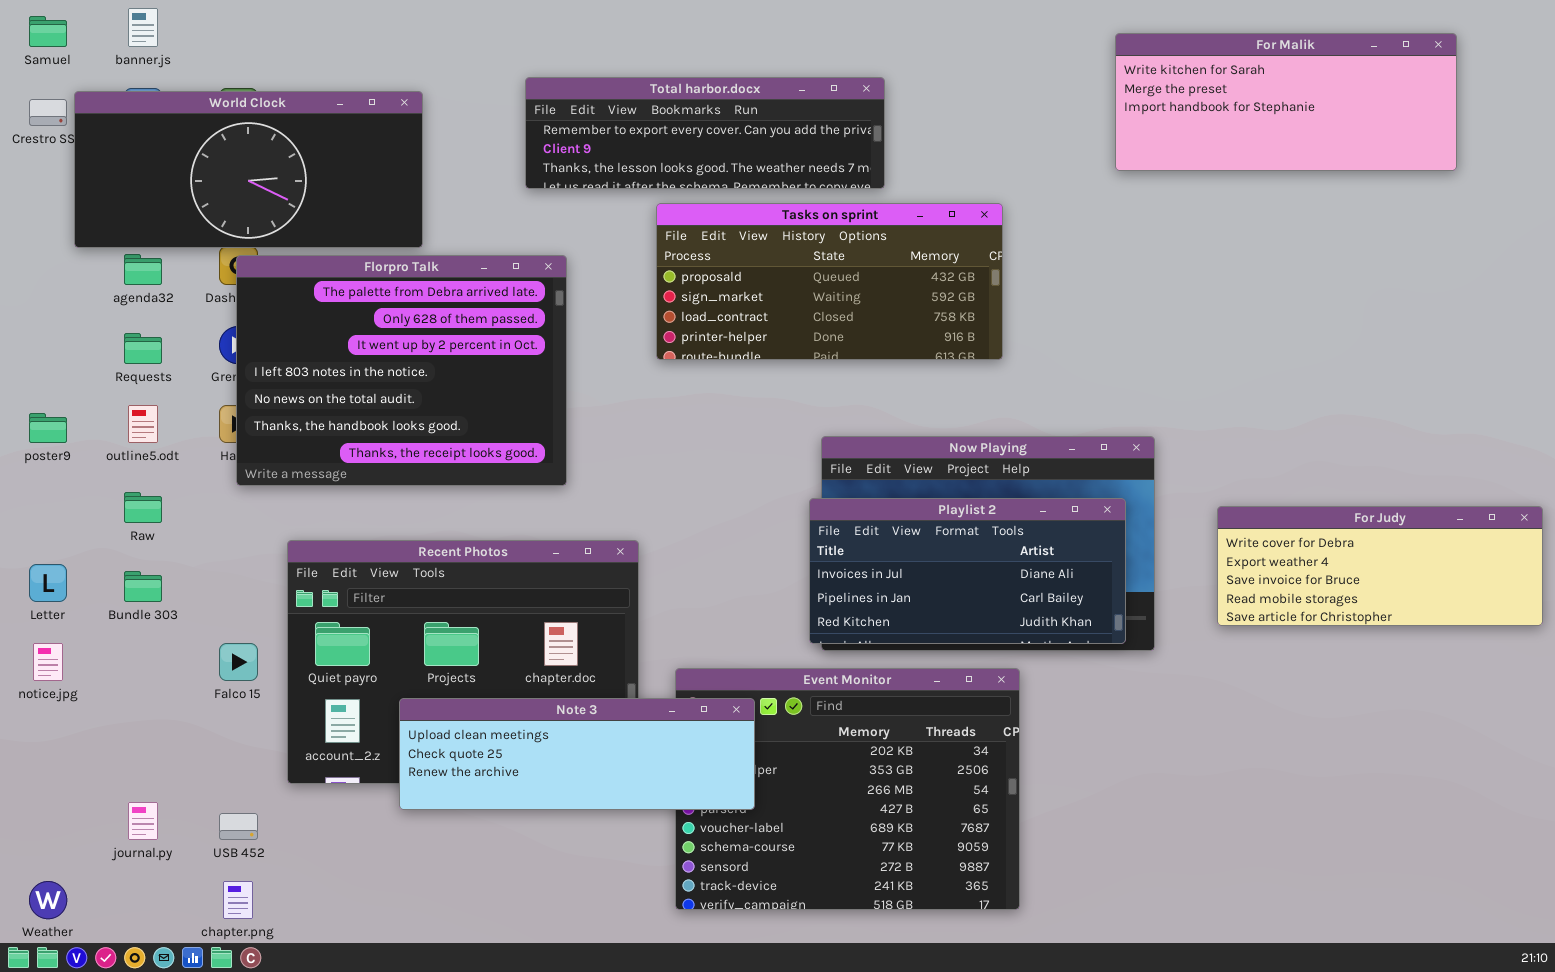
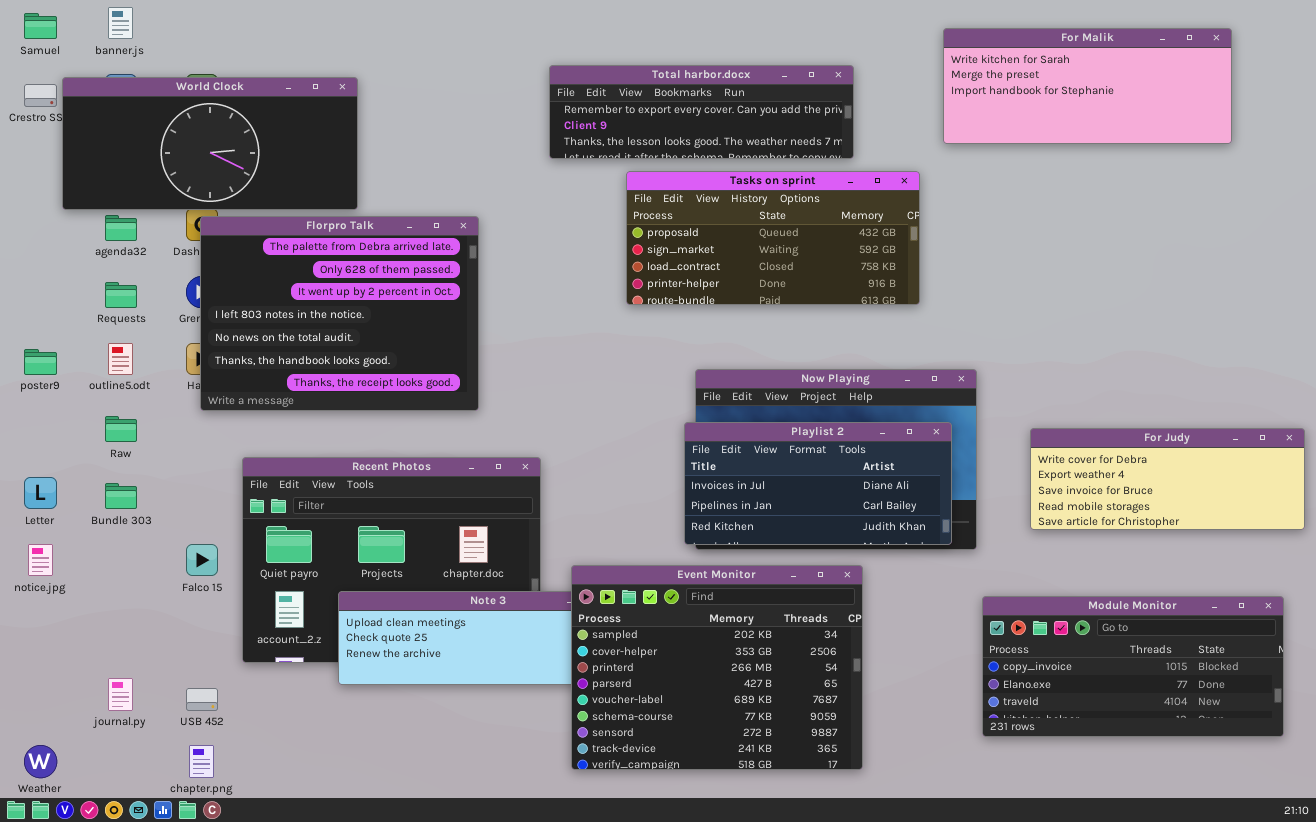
Total harbor.docx: [525,77,885,189] -> [549,65,854,159], moved
Tasks on sprint: [656,203,1003,360] -> [626,171,920,305], moved
Event Monitor: [675,668,1020,910] -> [571,565,863,770], raised
Module Monitor: none -> [982,596,1284,737], opened

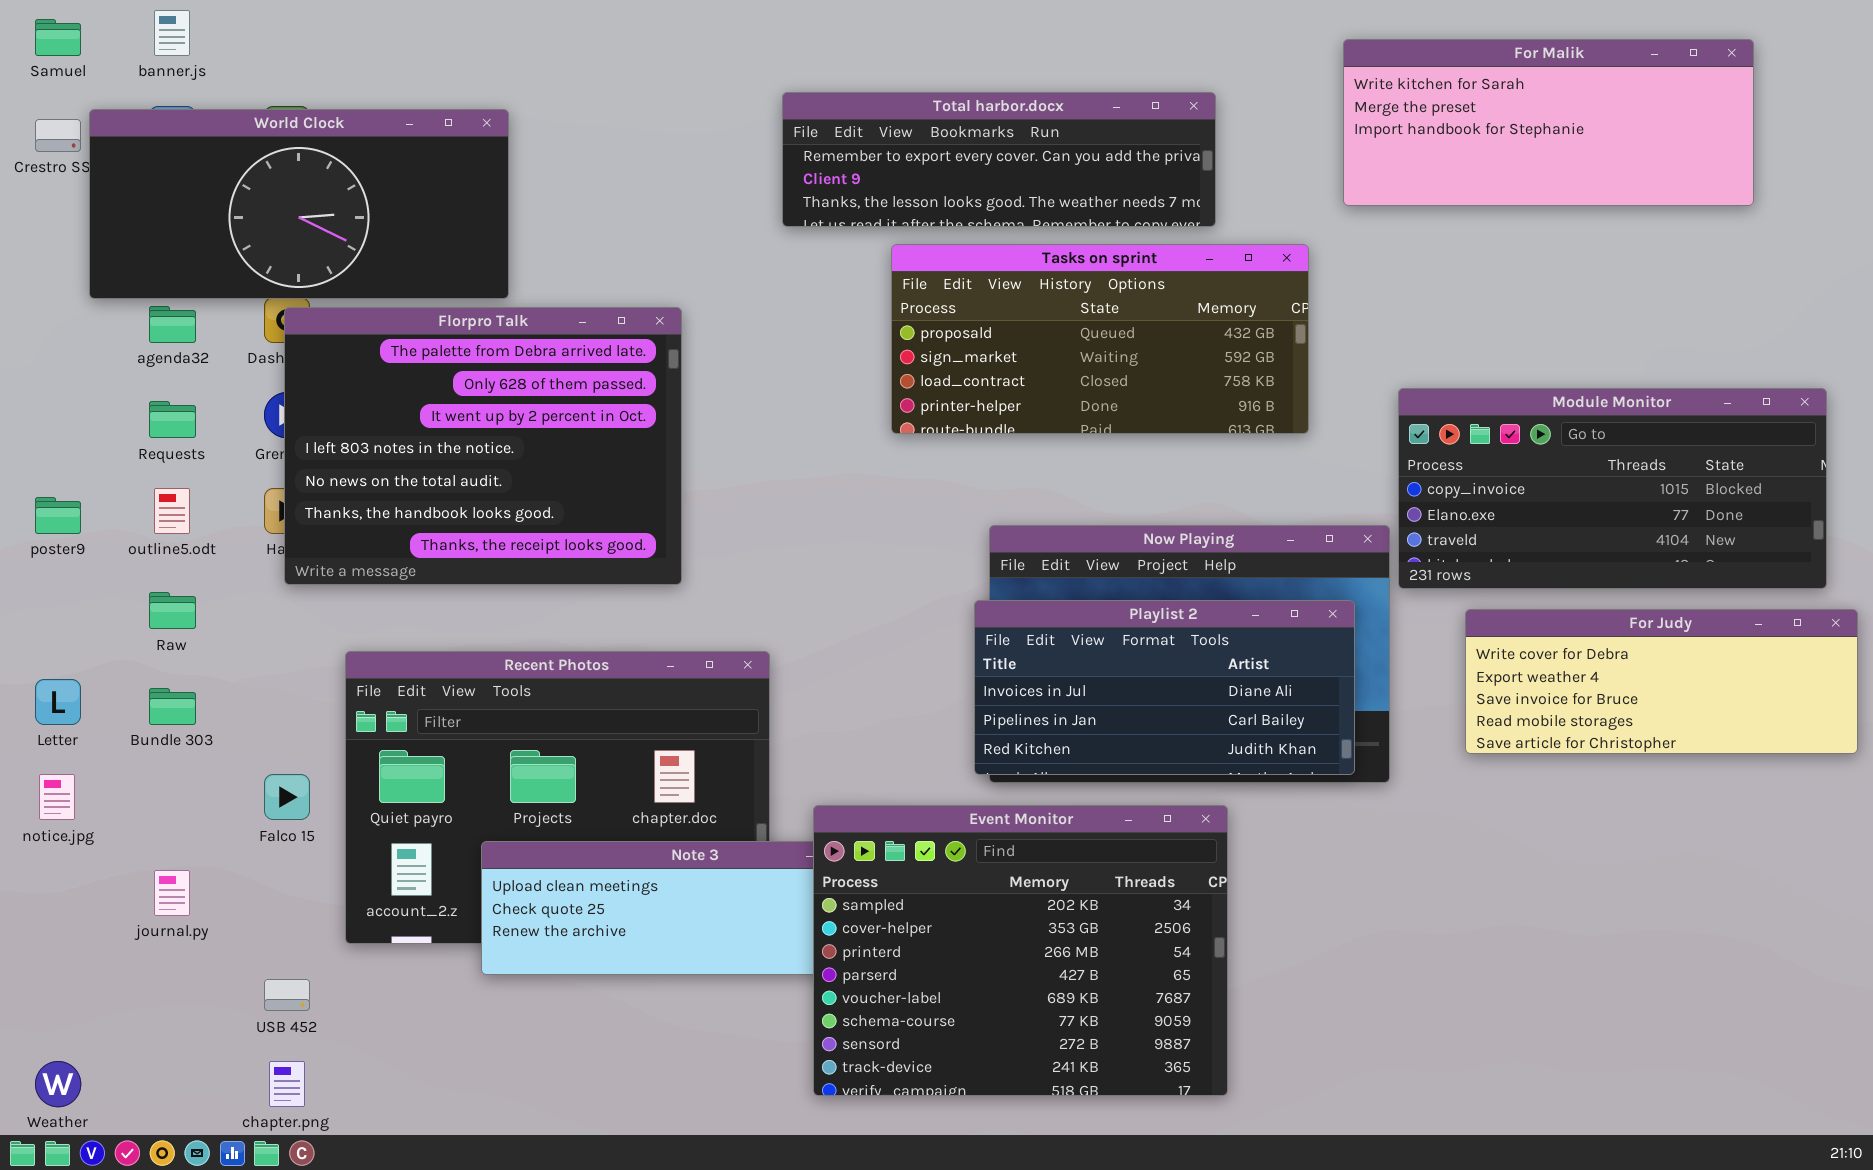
Module Monitor: [982,596,1284,737] -> [1398,388,1827,589], moved
journal.py: [108,678,133,711] -> [154,870,190,916], moved

